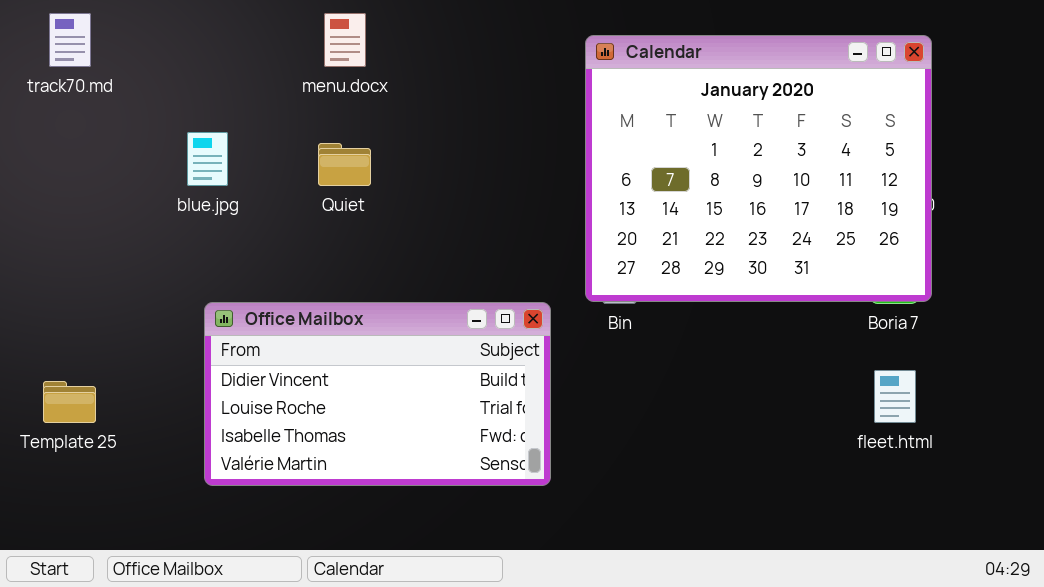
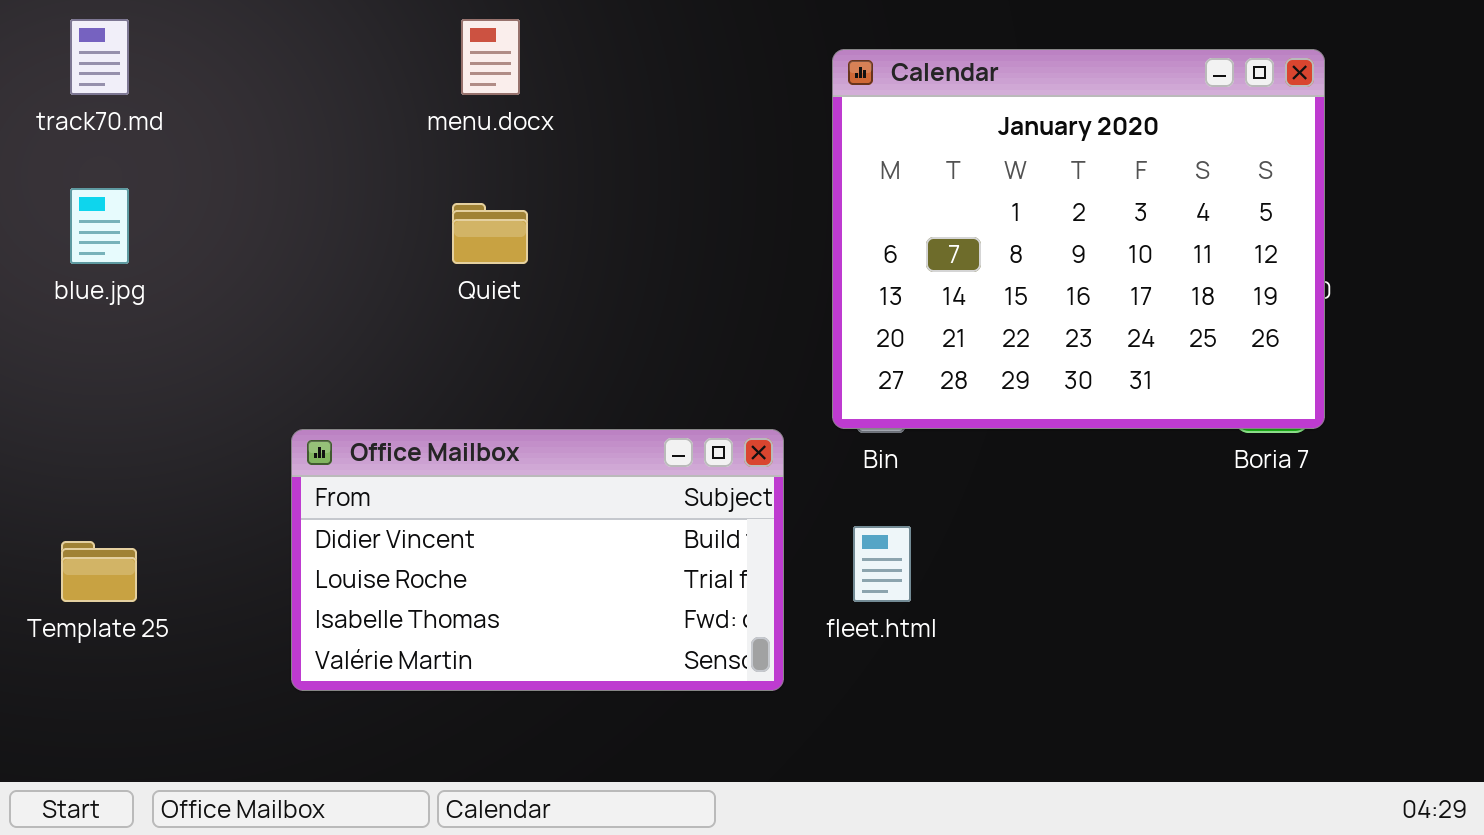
blue.jpg: [187,132,228,186] -> [70,188,129,264], moved
fleet.html: [874,370,916,423] -> [853,526,911,602], moved

